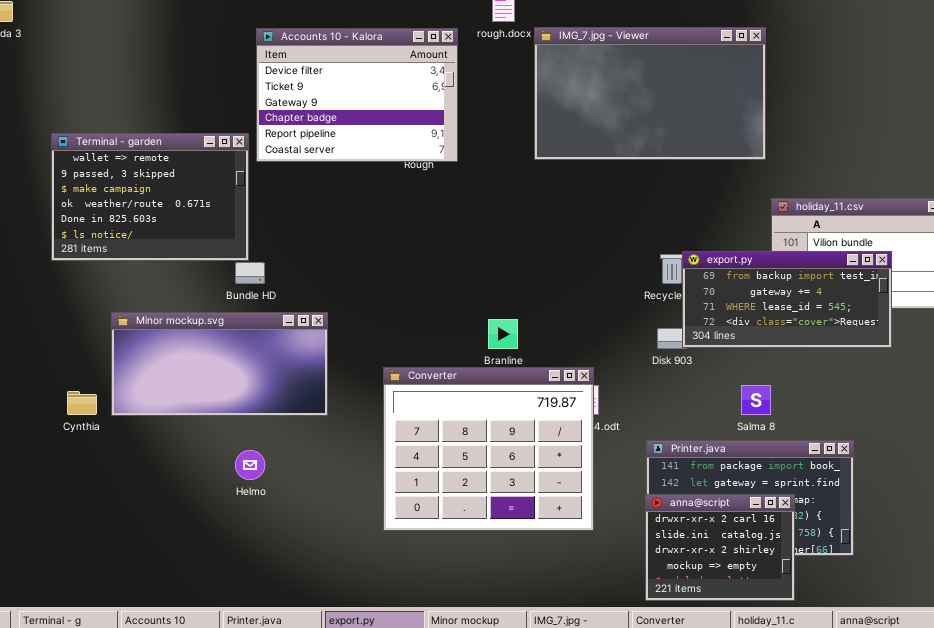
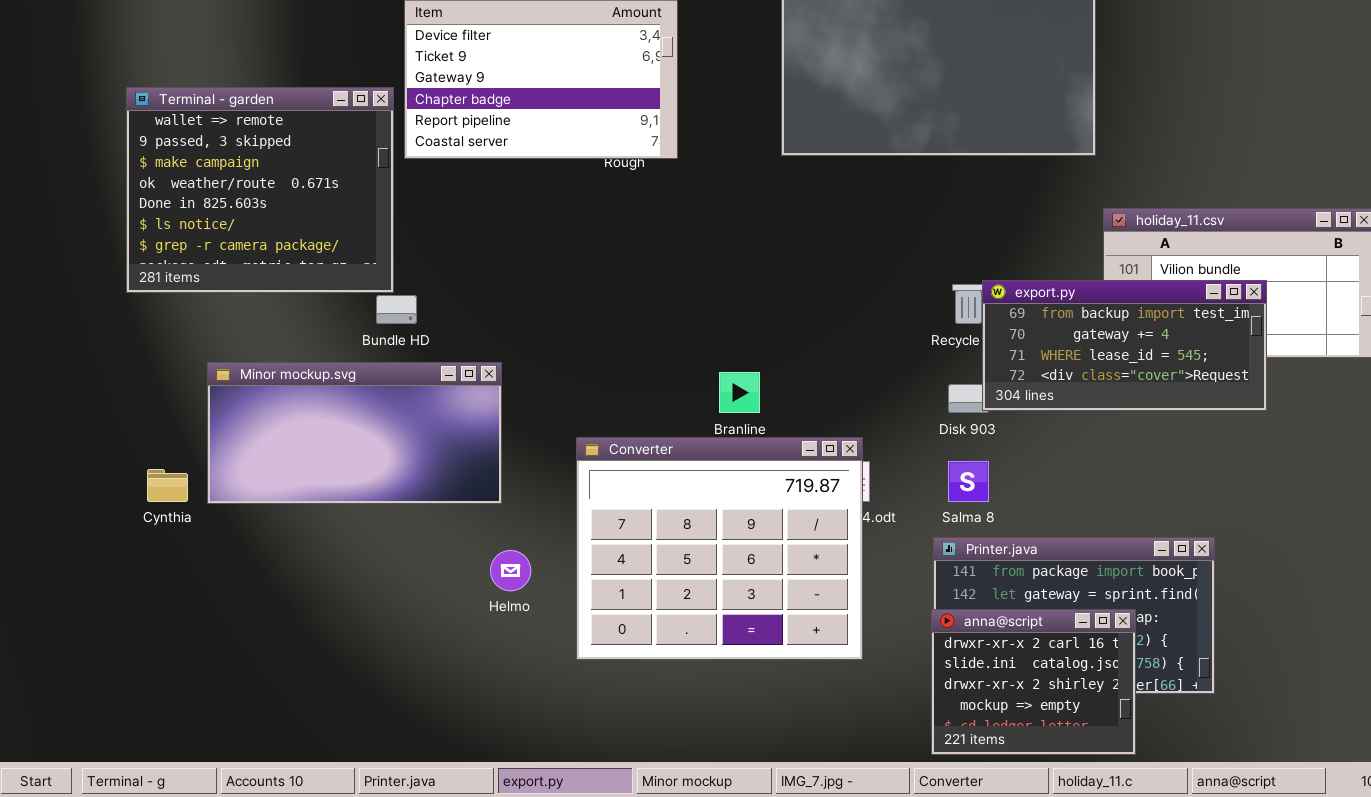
Terminal - garden: [51,133,249,261] -> [126,87,394,293], resized
Salma 8: [741,385,771,415] -> [948,461,989,502], moved
Helmo: [235,450,265,480] -> [490,550,531,591], moved

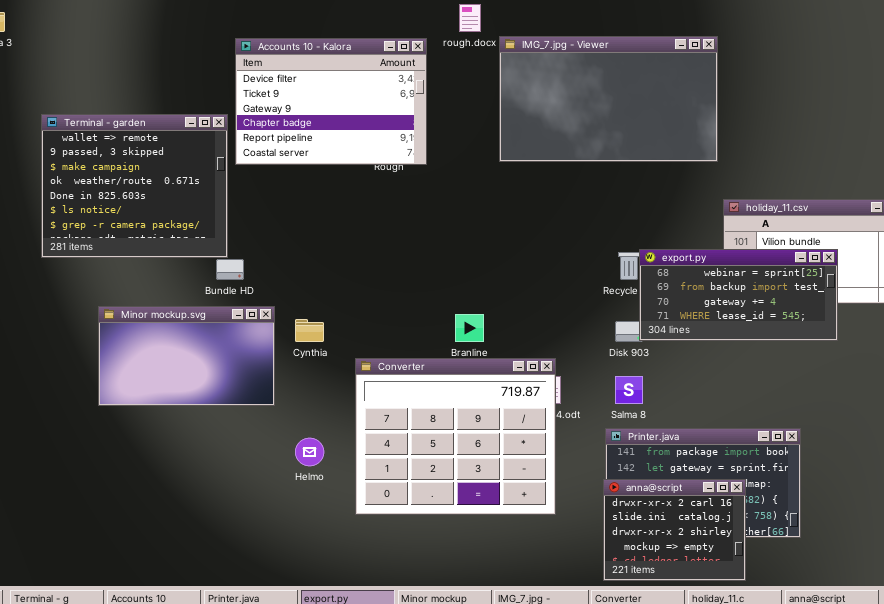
export.py: [982,280,1267,411] -> [639,249,838,341], scrolled up 1 row
Minor mockup.svg: [207,362,502,504] -> [98,306,275,406], resized
Cynthia: [147,469,188,502] -> [295,319,324,342], moved

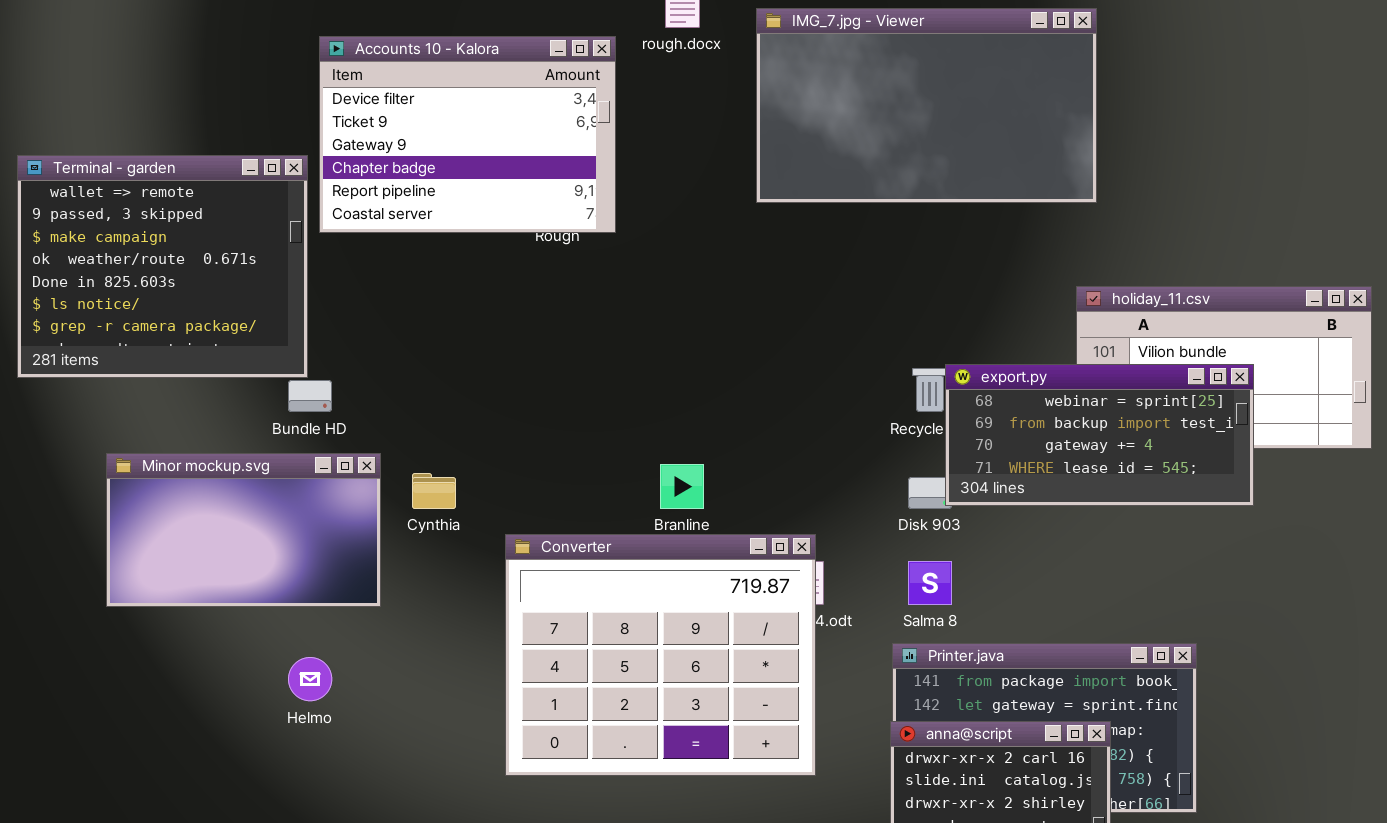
IMG_7.jpg - Viewer: [499,36,718,162] -> [756,8,1097,203], moved
Helmo: [295,438,324,466] -> [288,657,332,701], moved

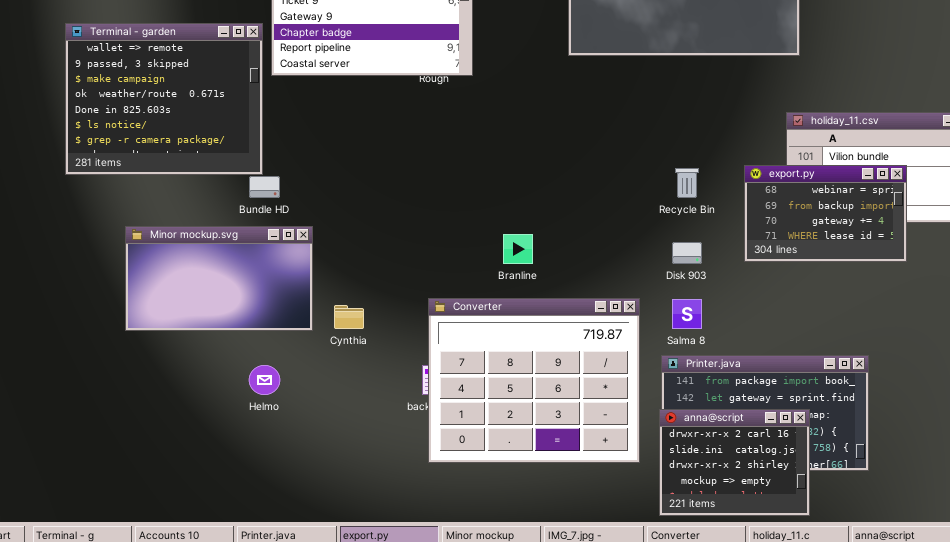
export.py: [945,364,1254,506] -> [744,165,907,262], resized
Cynthia: [412,473,456,509] -> [334,305,364,329], moved
Converter: [505,534,816,776] -> [428,298,640,463], moved

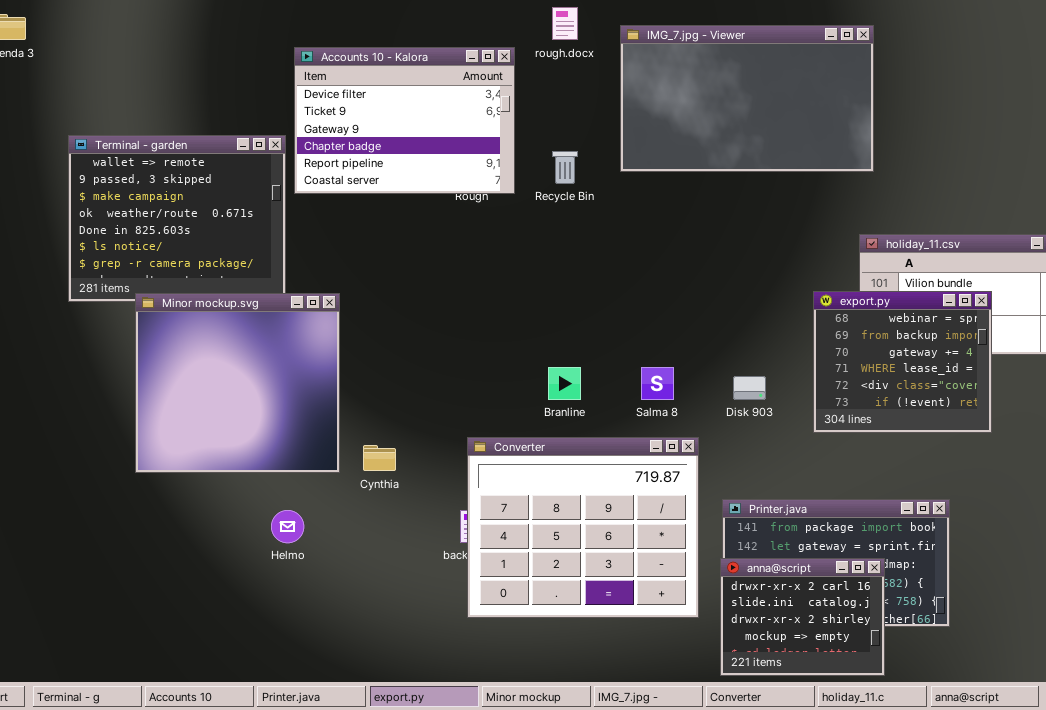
export.py: [744,165,907,262] -> [813,291,992,433], resized
Recycle Bin: [675,168,699,198] -> [552,151,578,184], moved
Minor mockup.svg: [125,226,313,331] -> [135,293,340,473], resized
Salma 8: [672,299,702,329] -> [641,367,674,400], moved

